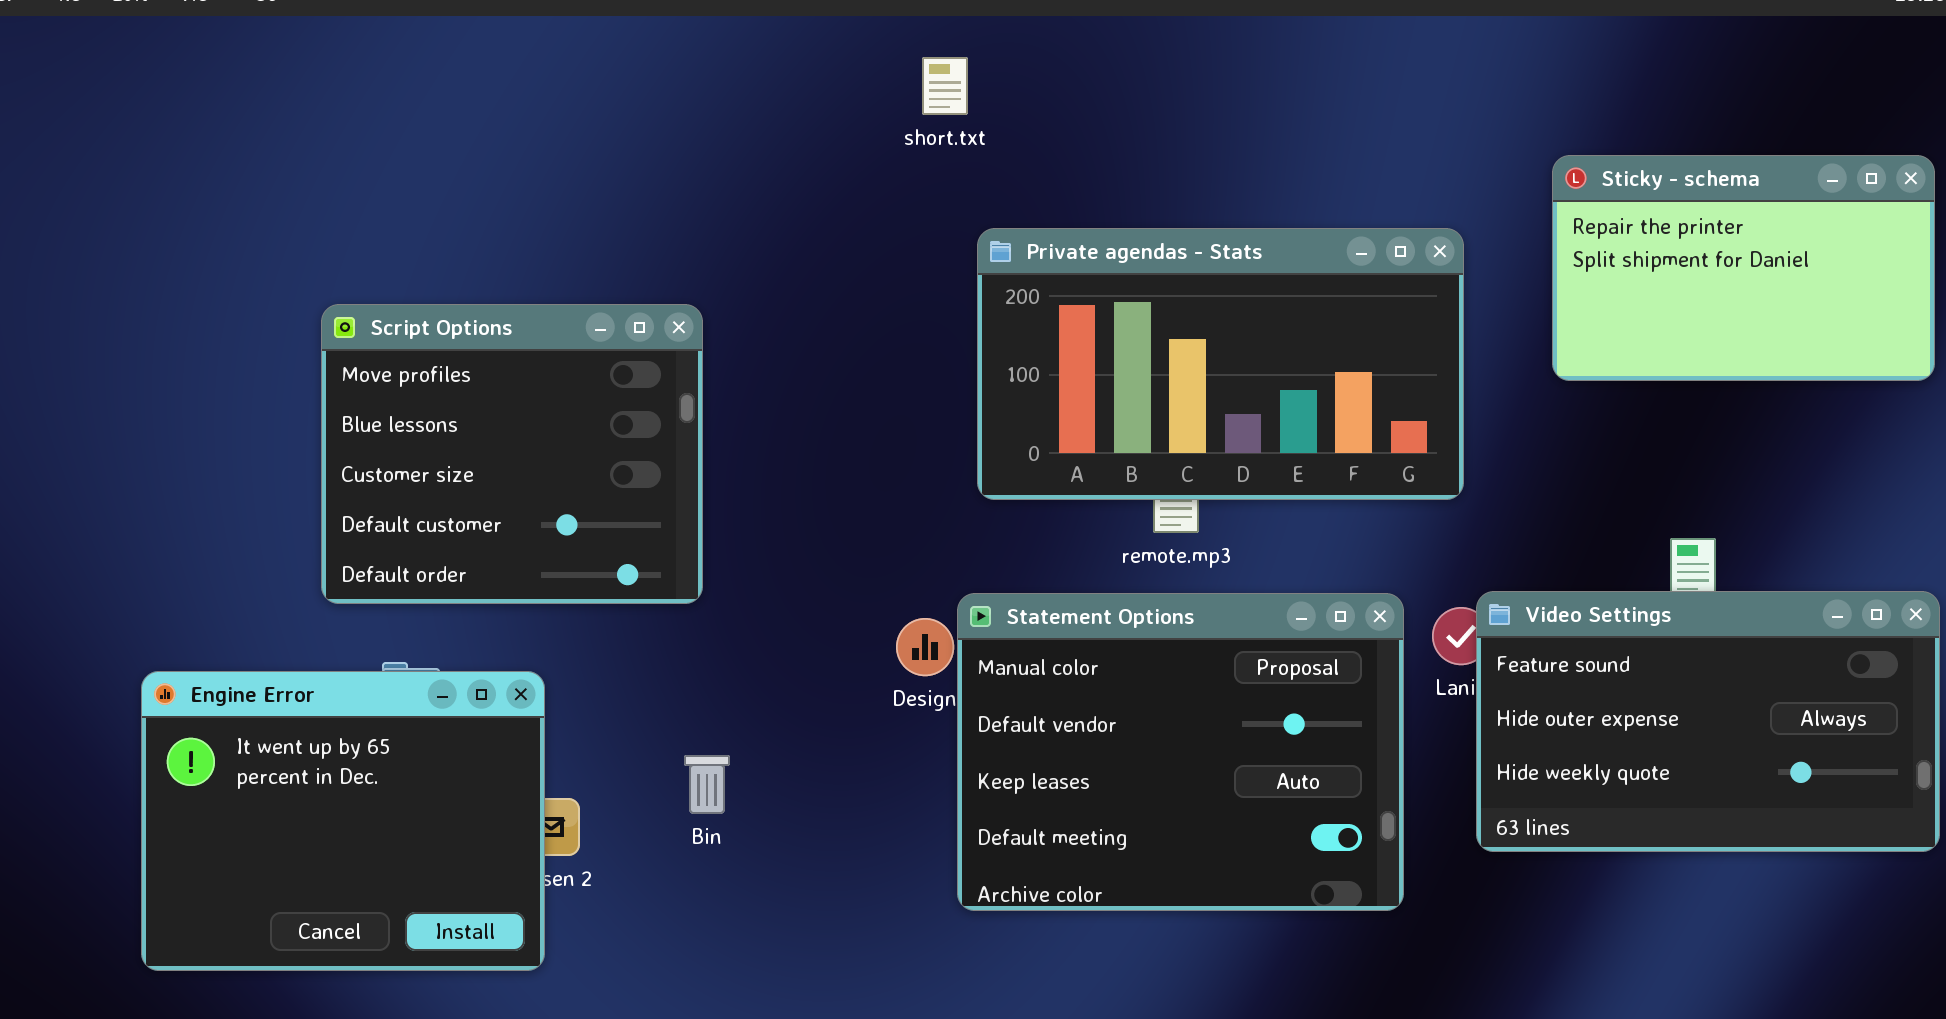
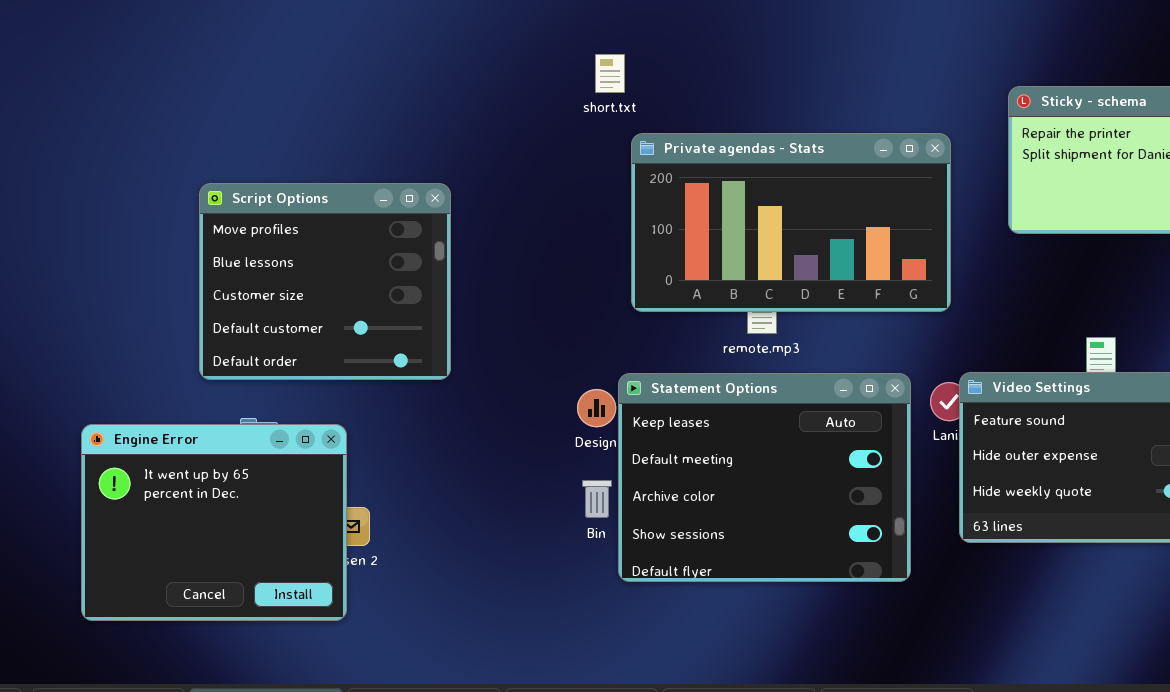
short.txt: [922,57,968,115] -> [595,54,625,93], moved
Statement Options: [957,593,1404,911] -> [618,373,911,582], scrolled down 2 rows
Bin: [684,755,730,814] -> [582,480,612,518], moved

